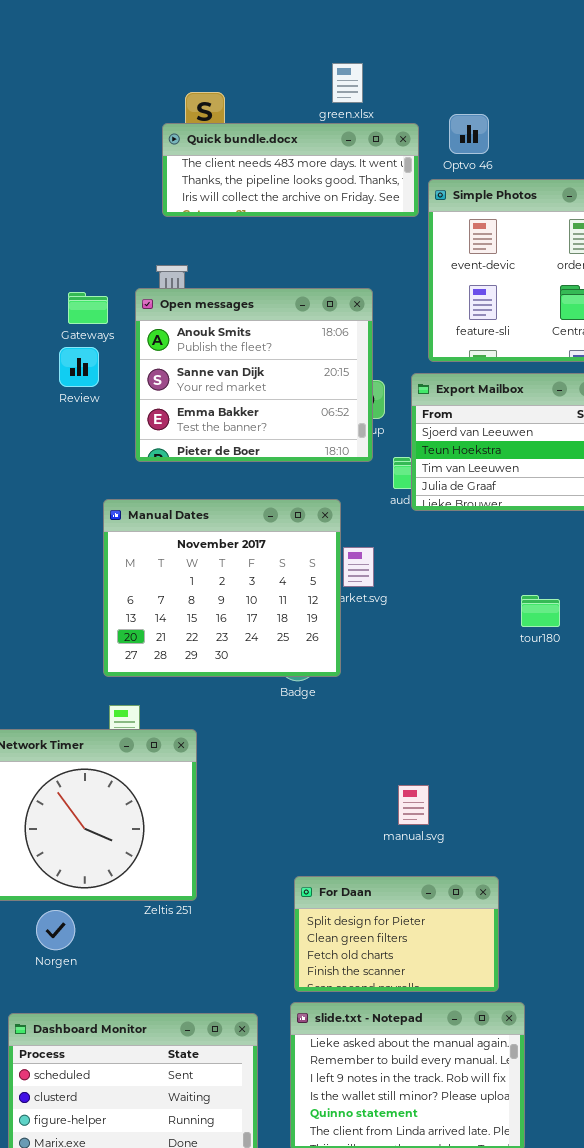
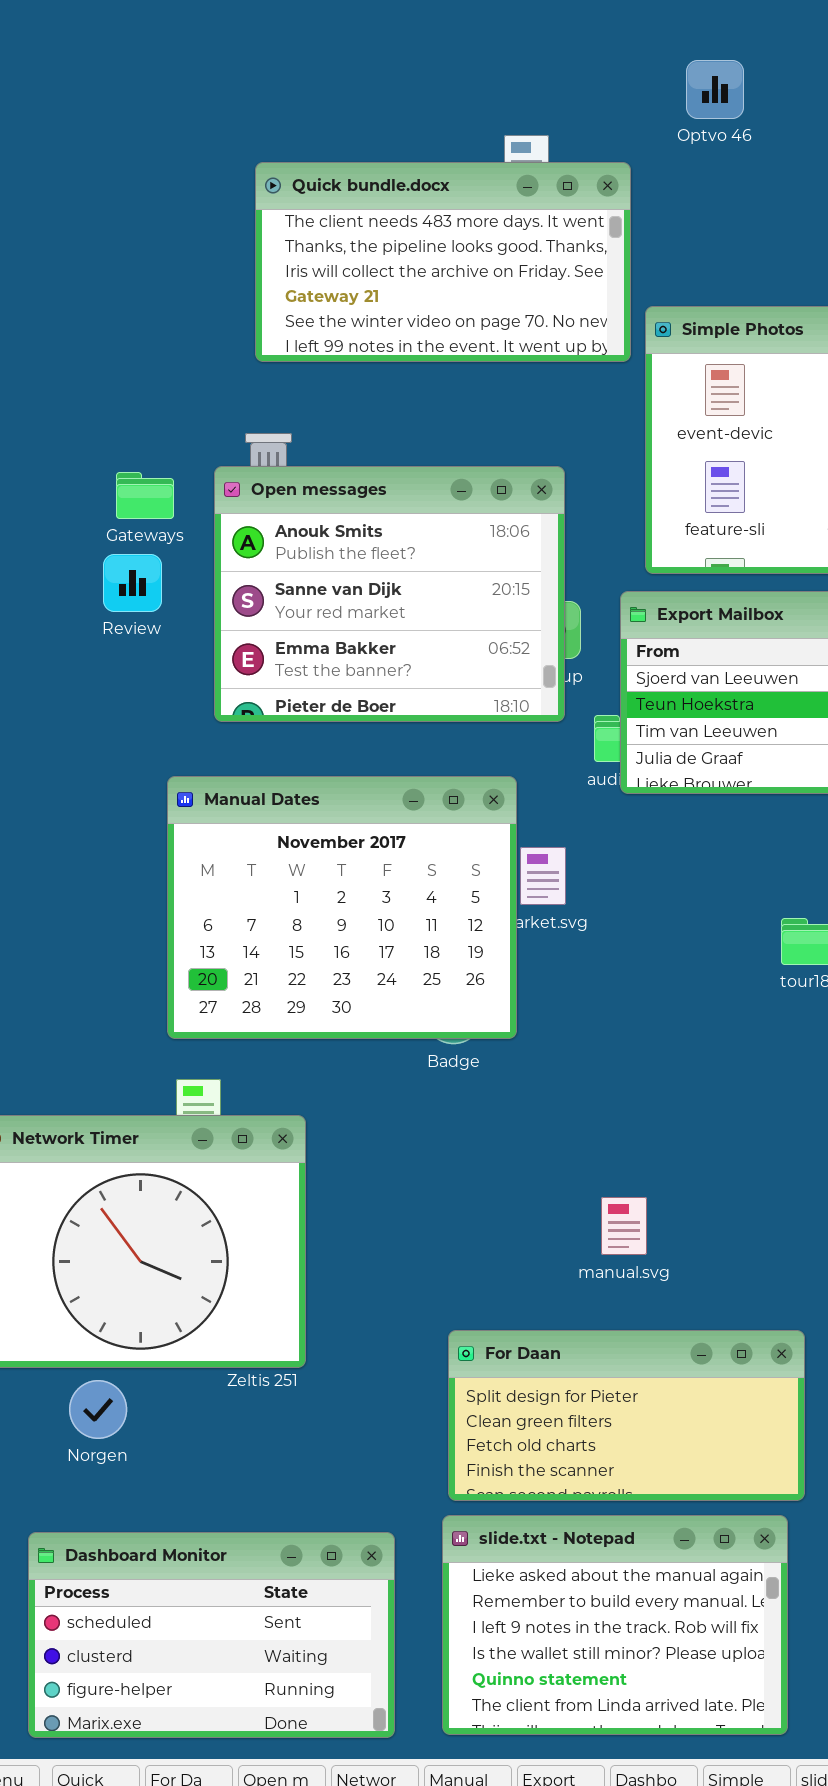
Optvo 46: [449,114,489,154] -> [686,60,744,119], moved
Quick bundle.docx: [162,123,419,217] -> [255,162,631,362], resized
For Daan: [294,876,499,992] -> [448,1330,805,1501], resized

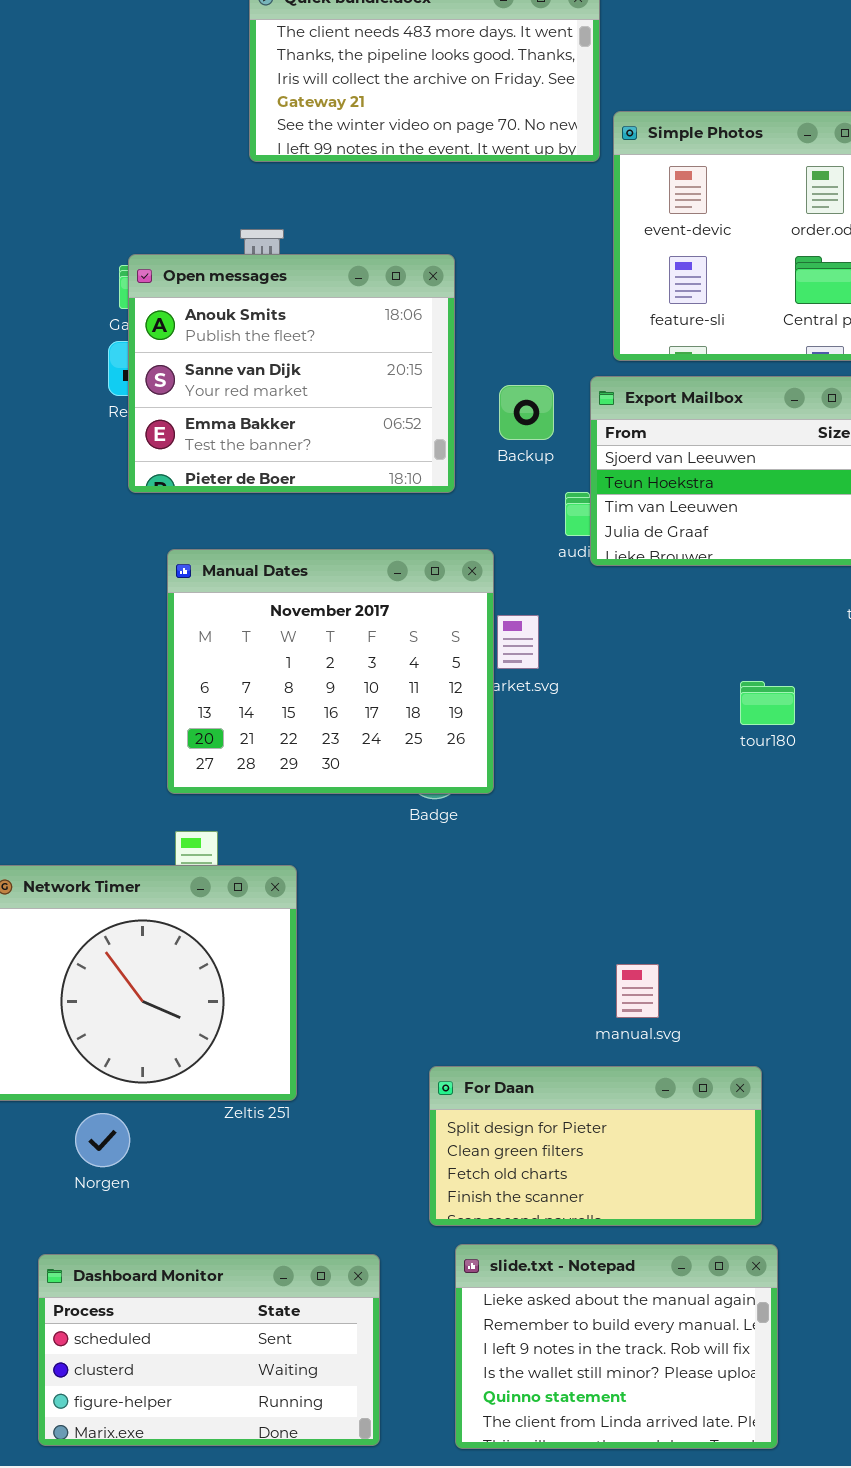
Open messages: [214,466,565,722] -> [128,254,455,493], moved
manual.svg: [601,1197,647,1255] -> [616,964,659,1018], moved
slide.txt - Notepad: [442,1515,788,1735] -> [455,1244,778,1449], moved

